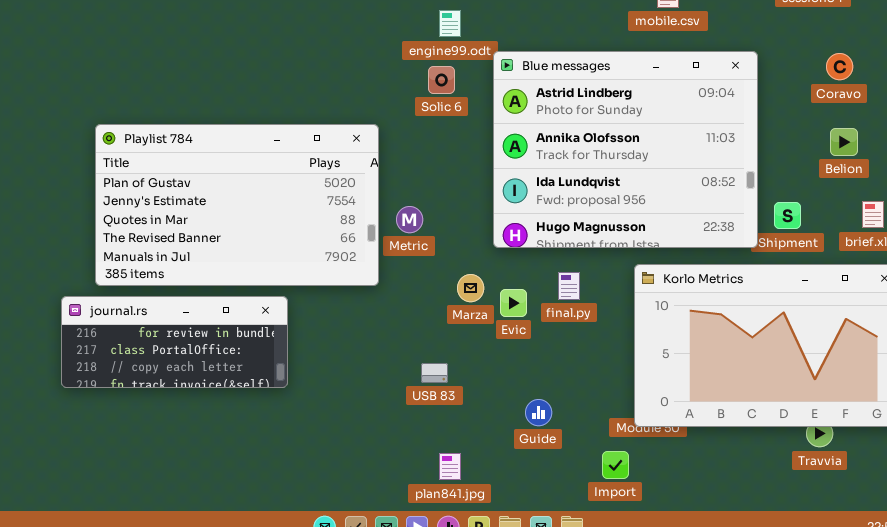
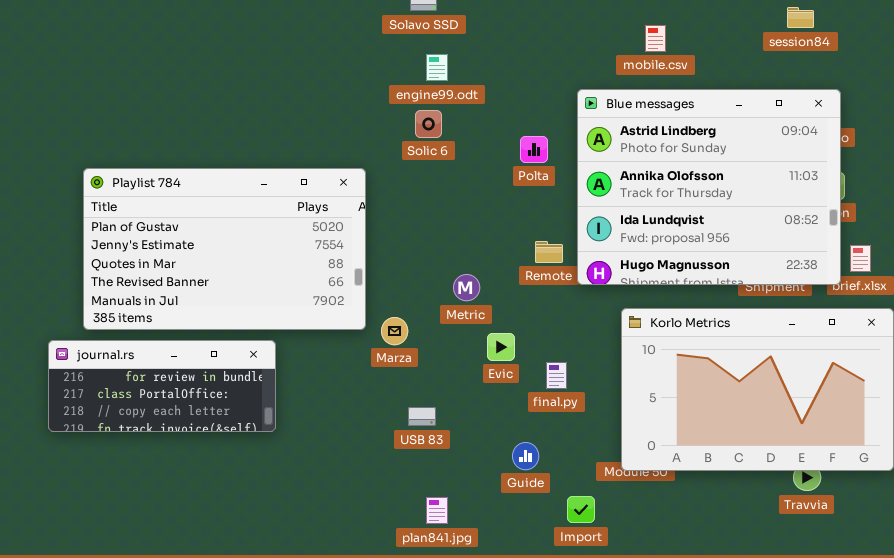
Blue messages: [493,51,758,248] -> [577,89,841,285], moved
Metric: [396,206,423,233] -> [453,274,480,301], moved
final.py: [558,272,580,300] -> [546,362,567,389], moved
Marza: [457,274,484,302] -> [381,317,408,345], moved
Import: [602,451,629,479] -> [567,496,595,523], moved

